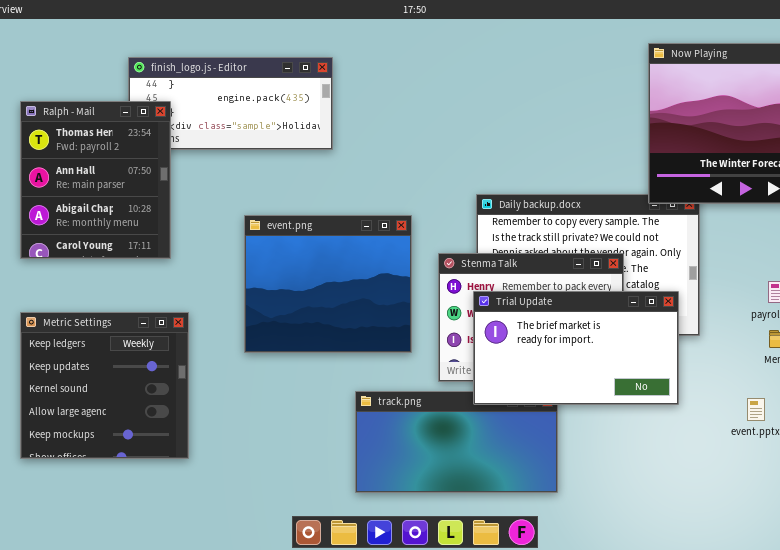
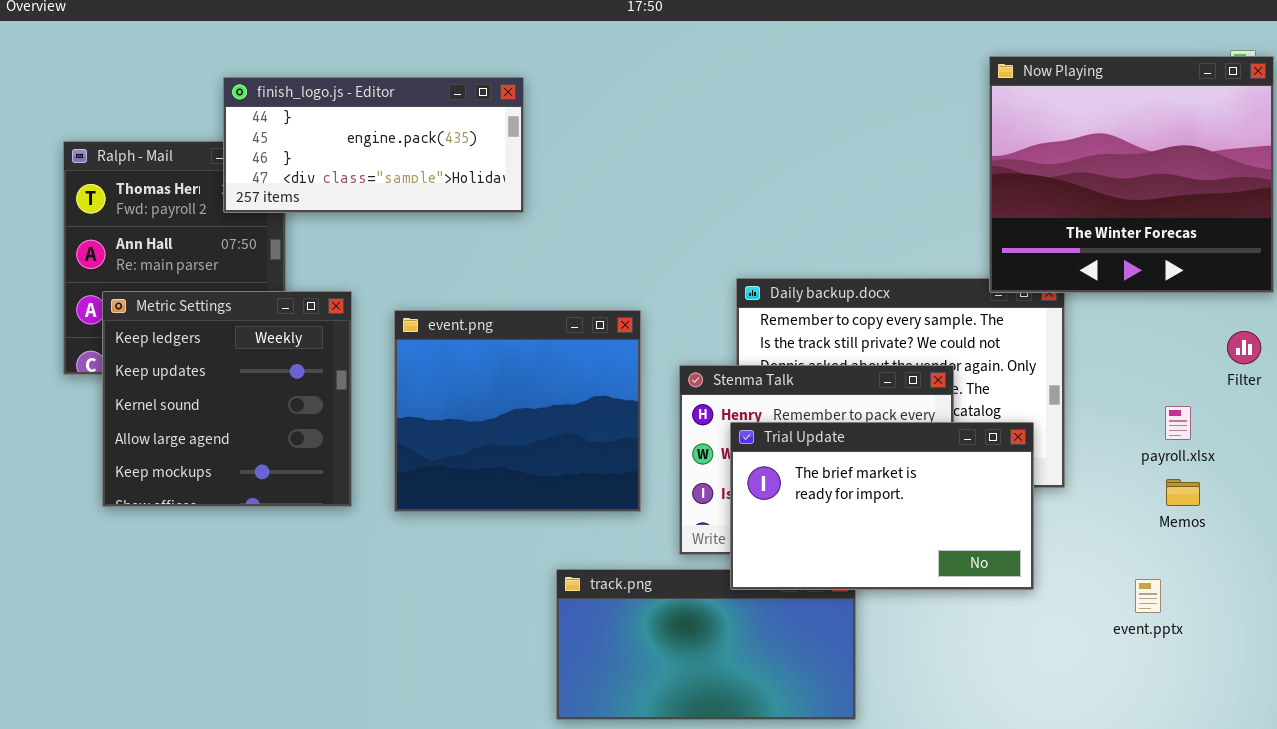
finish_logo.js - Editor: [128,57,333,150] -> [223,77,524,213], raised
Metric Settings: [20,312,189,459] -> [102,291,352,507], moved

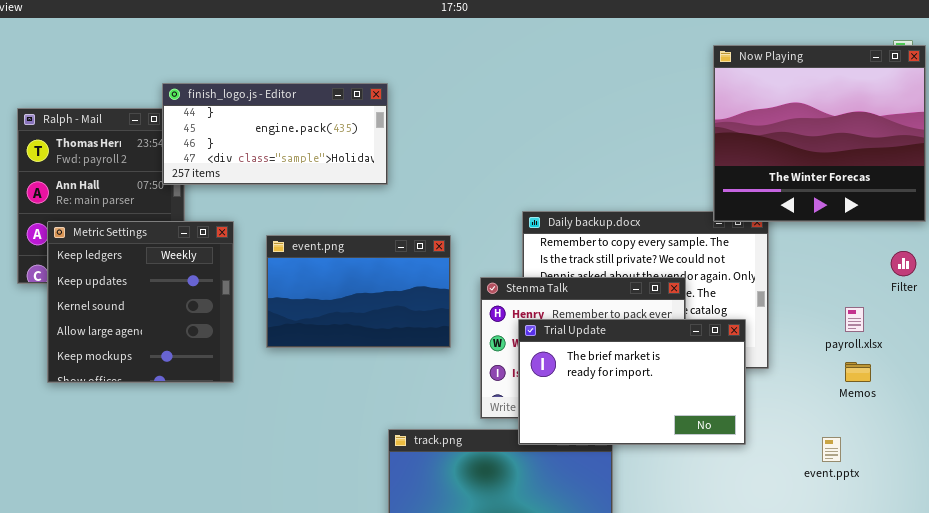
finish_logo.js - Editor: [223,77,524,213] -> [162,83,388,185], moved
event.png: [394,310,641,512] -> [266,235,451,348], resized

